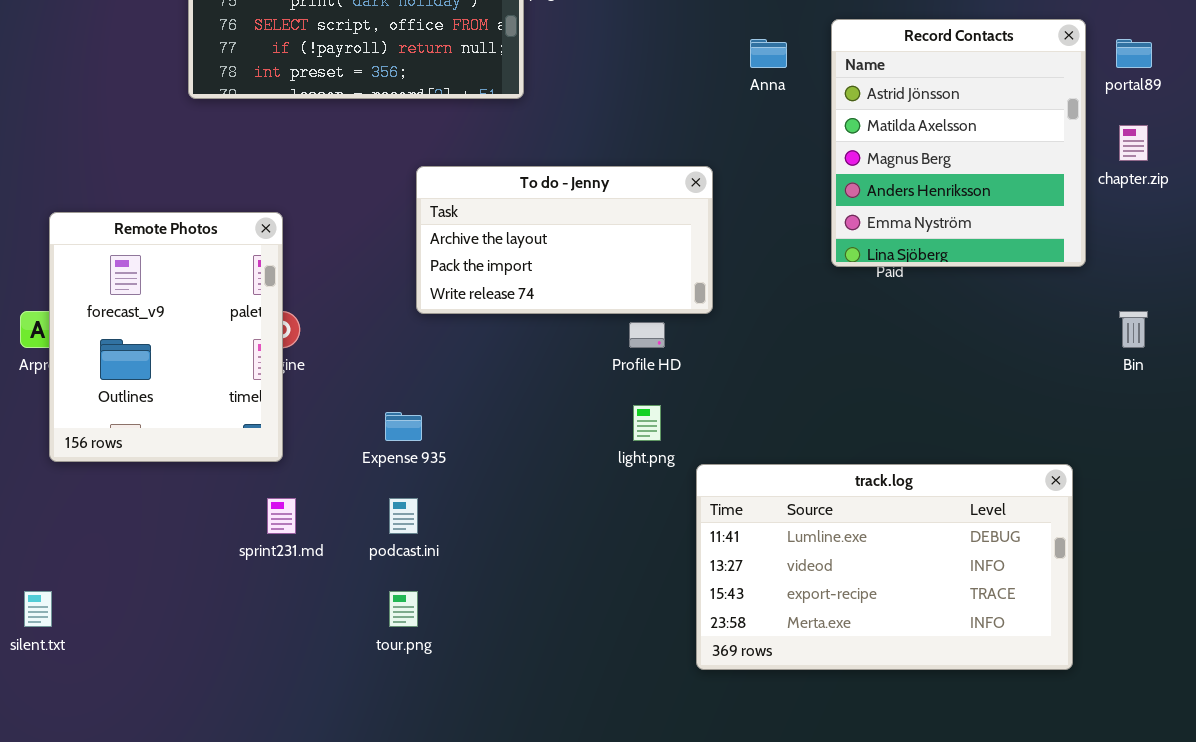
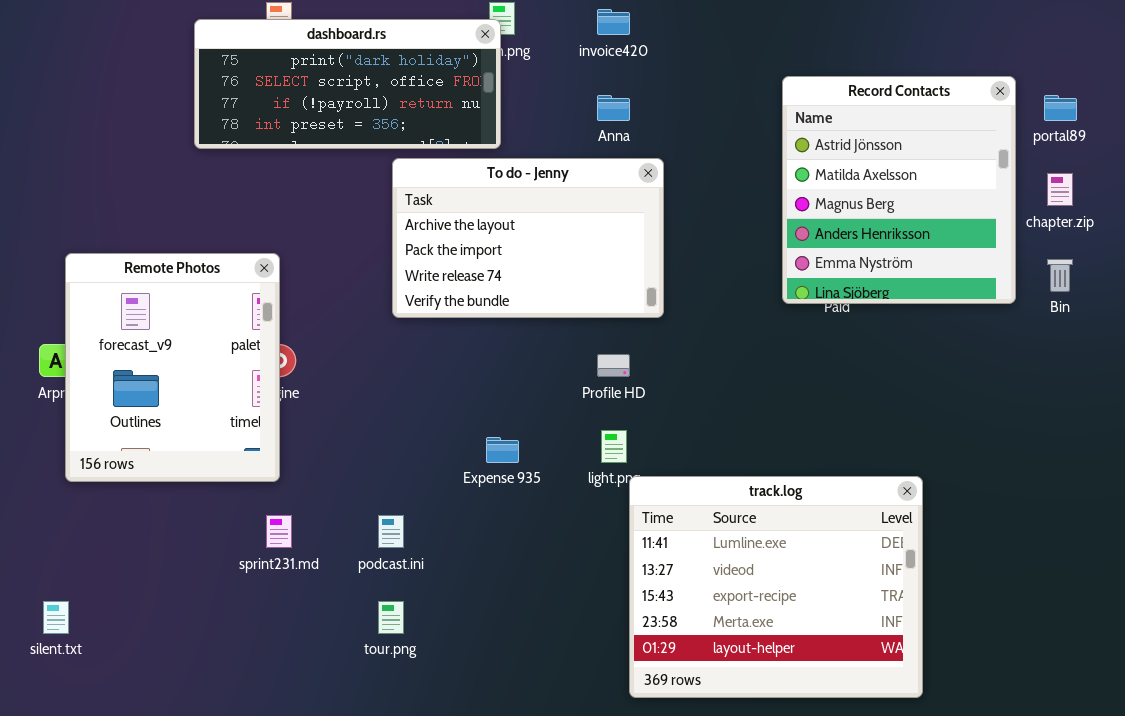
Anna: [750,39,787,68] -> [597,95,630,121], moved
To do - Jenny: [416,166,713,314] -> [392,158,664,318], moved, resized
Bin: [1119,311,1148,348] -> [1047,259,1073,292], moved
Expense 935: [385,412,422,441] -> [486,437,519,463], moved
track.log: [696,464,1073,670] -> [629,476,923,698], moved, resized

